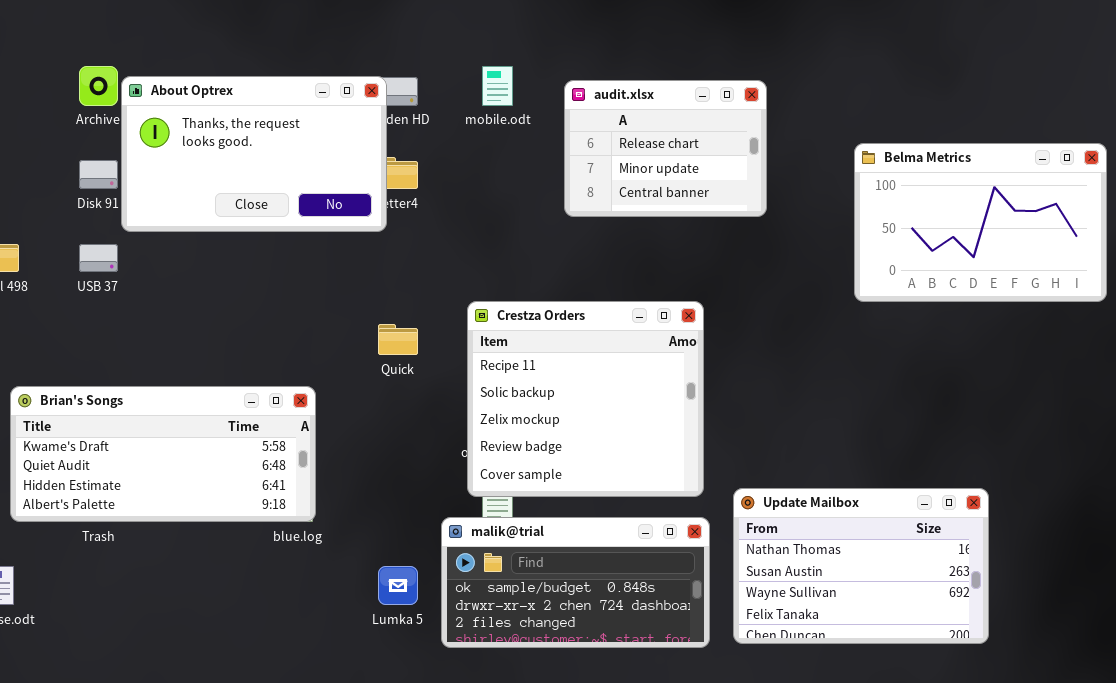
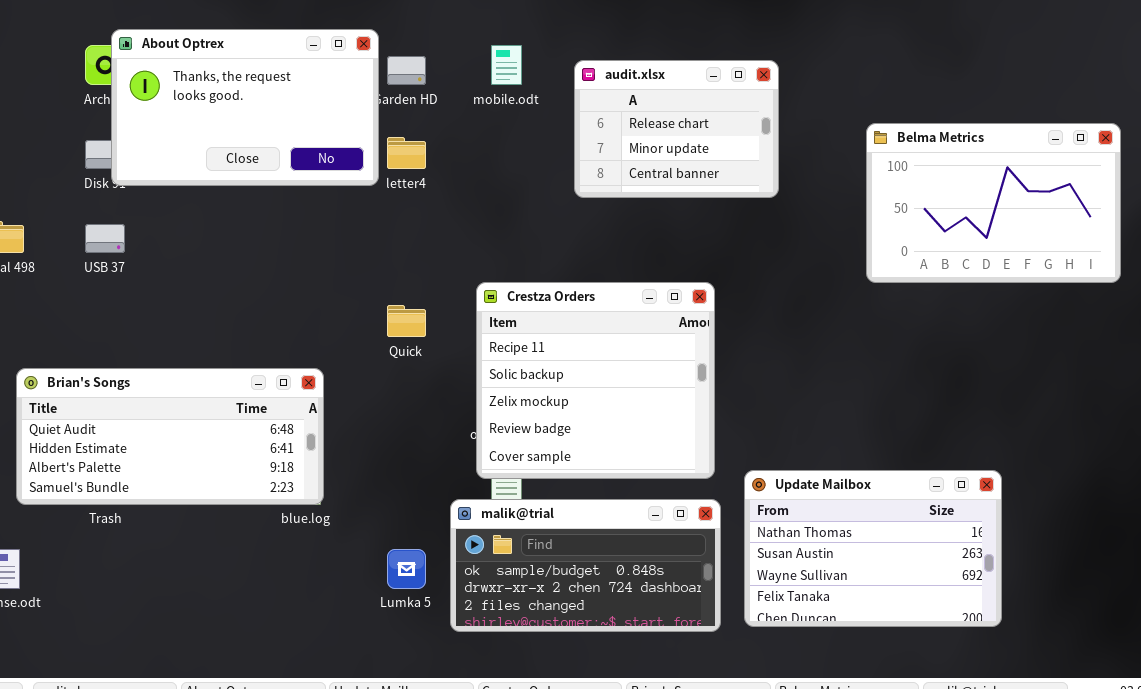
About Optrex: [121,76,387,232] -> [111,29,379,186], moved
Brian's Songs: [10,386,316,522] -> [16,368,324,505], scrolled down 1 row

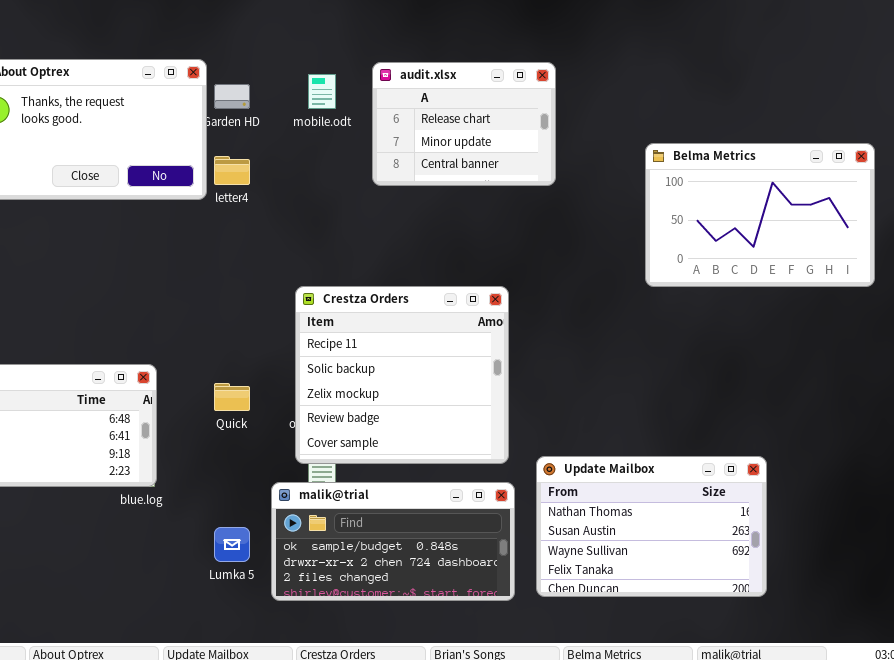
audit.xlsx: [574,60,779,198] -> [372,62,556,186], moved
Quick: [387,305,426,337] -> [214,383,250,411], moved

